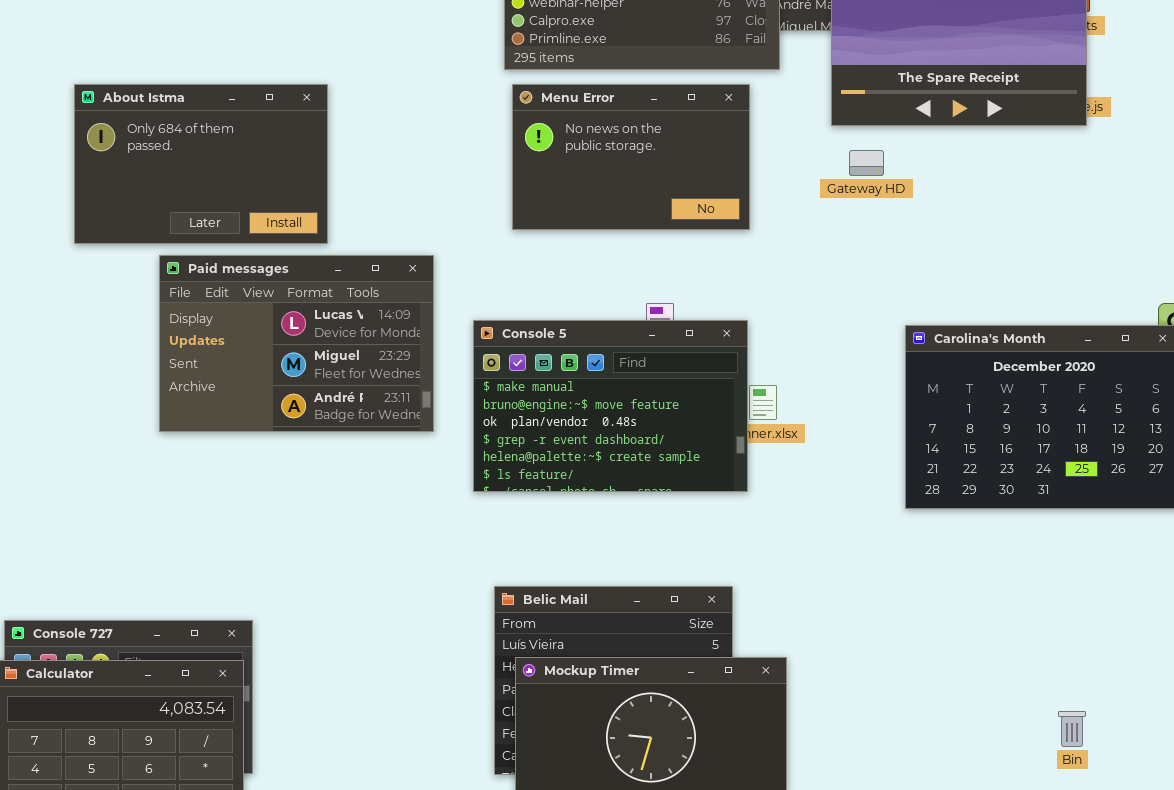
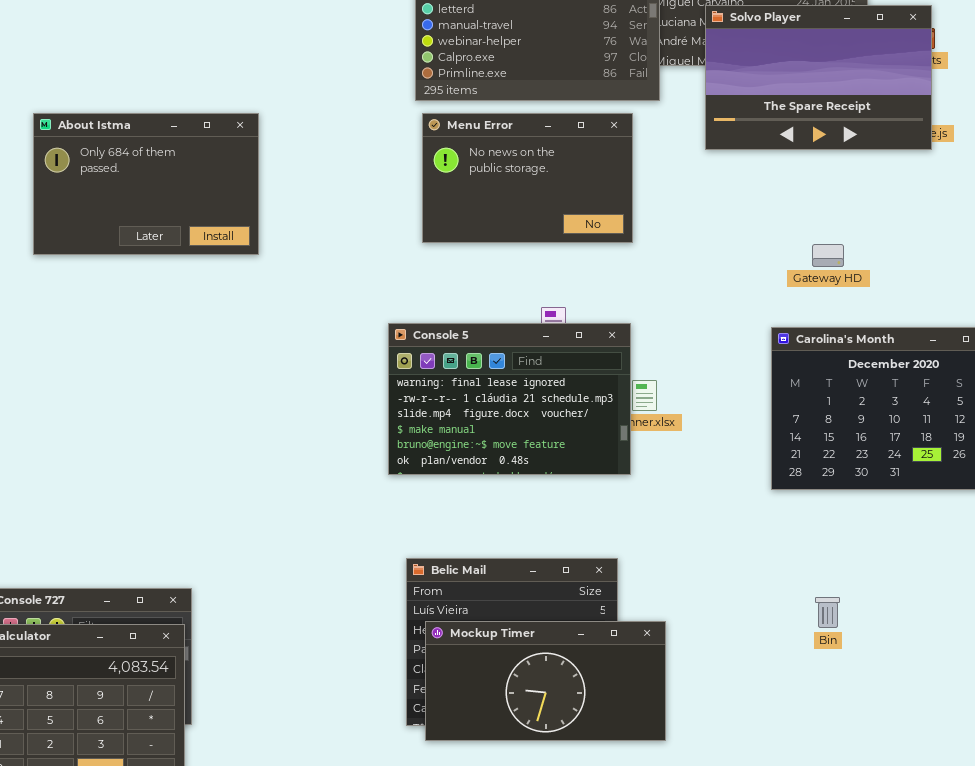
Gateway HD: [849,150,884,176] -> [812,244,844,267], moved
Paid messages: [159,255,434,432] -> none, closed
Console 5: [473,320,748,492] -> [388,323,631,475], scrolled up 3 rows
Bin: [1058,711,1086,747] -> [815,597,840,628], moved

